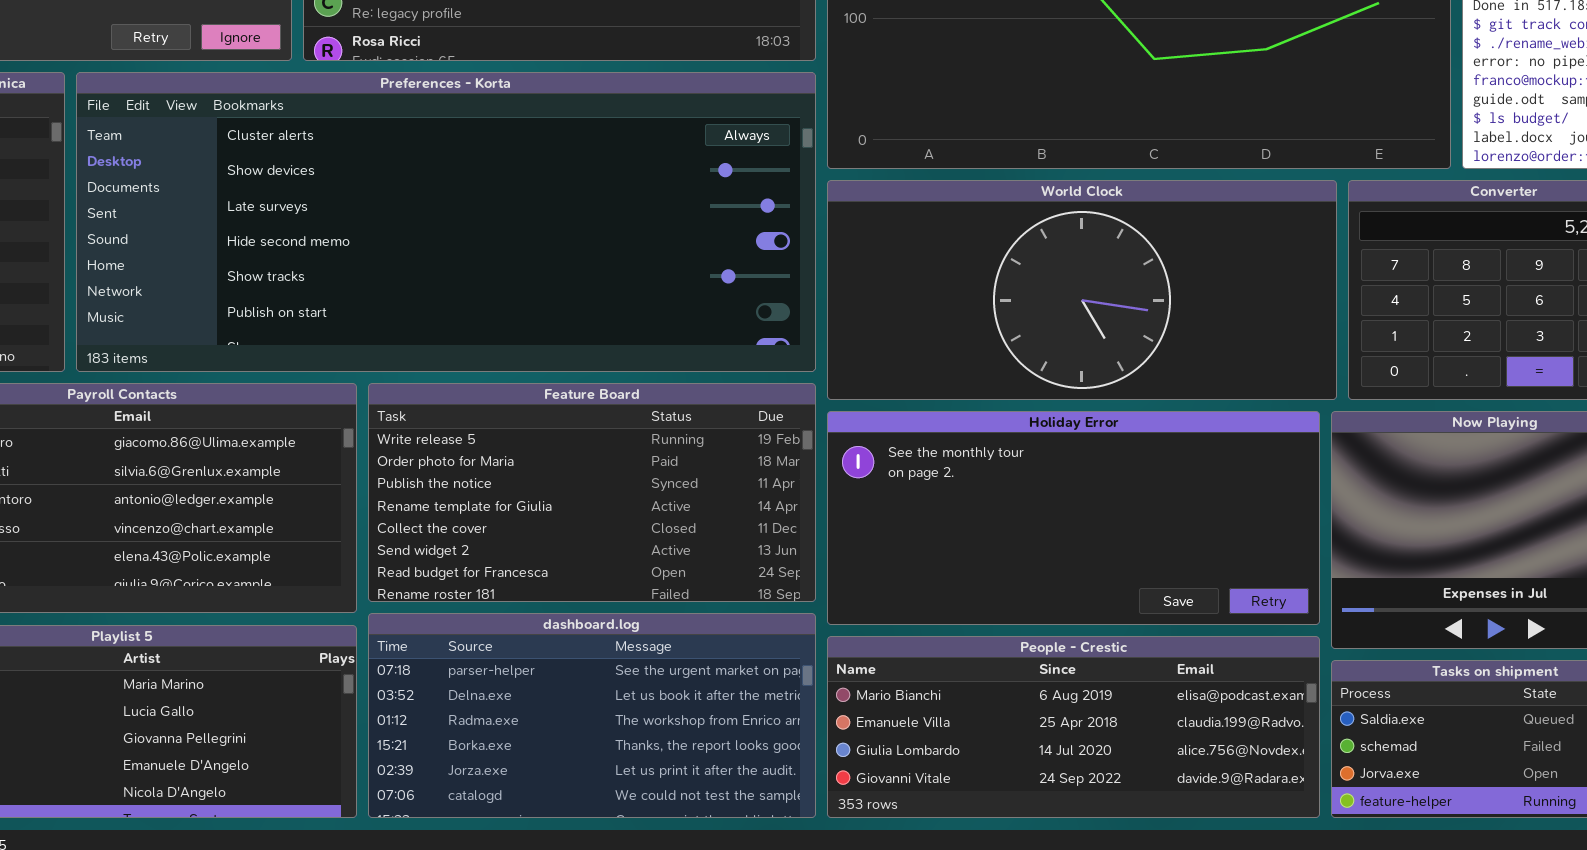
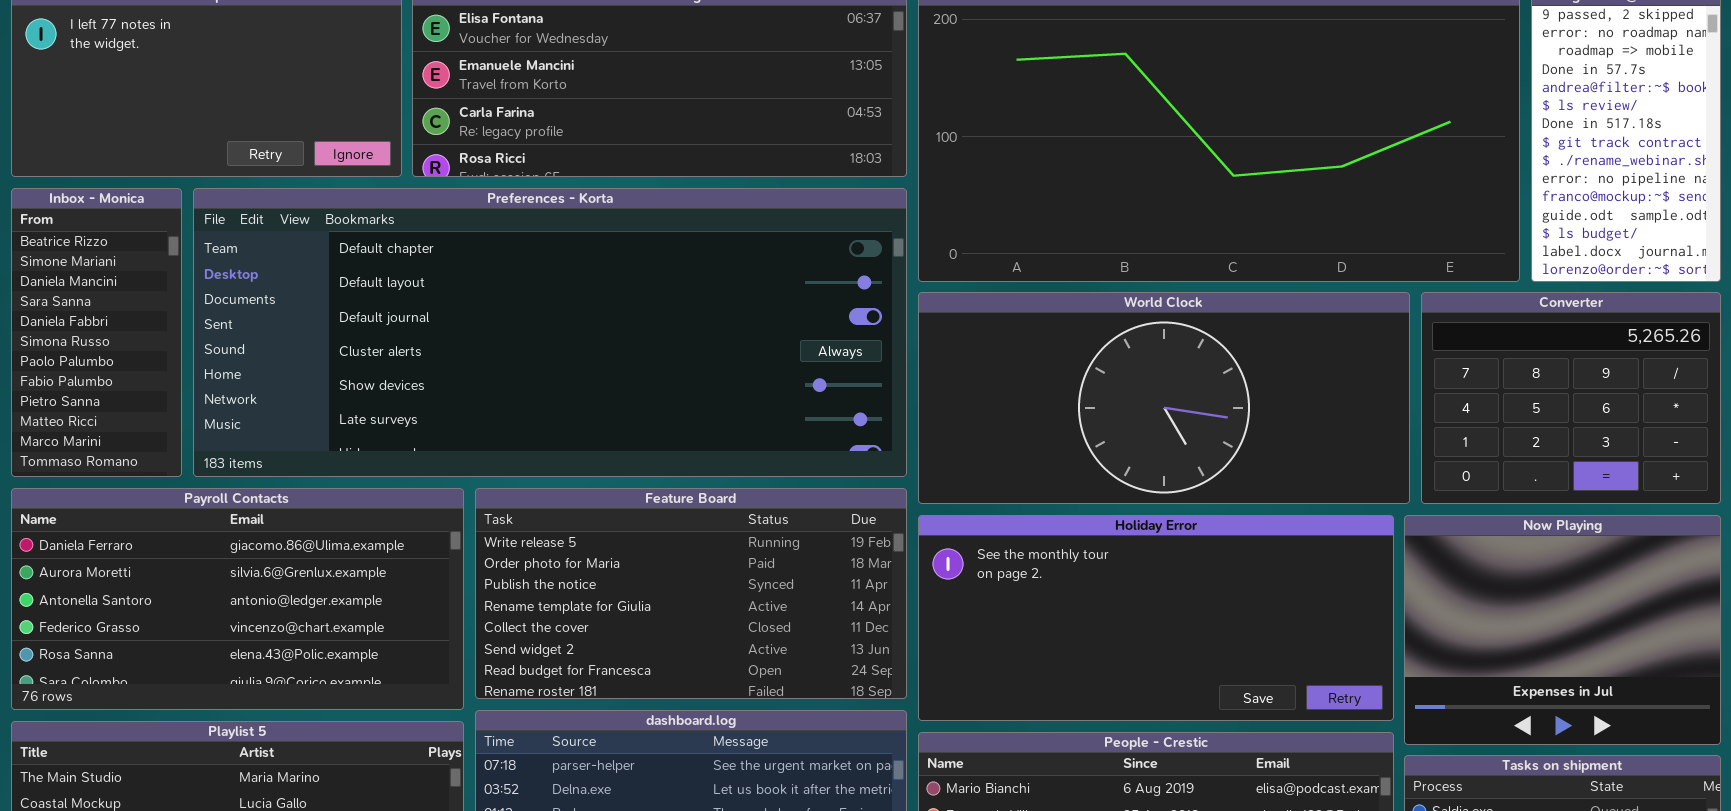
Preferences - Korta: [76,72,816,372] -> [193,188,907,477], scrolled up 3 rows

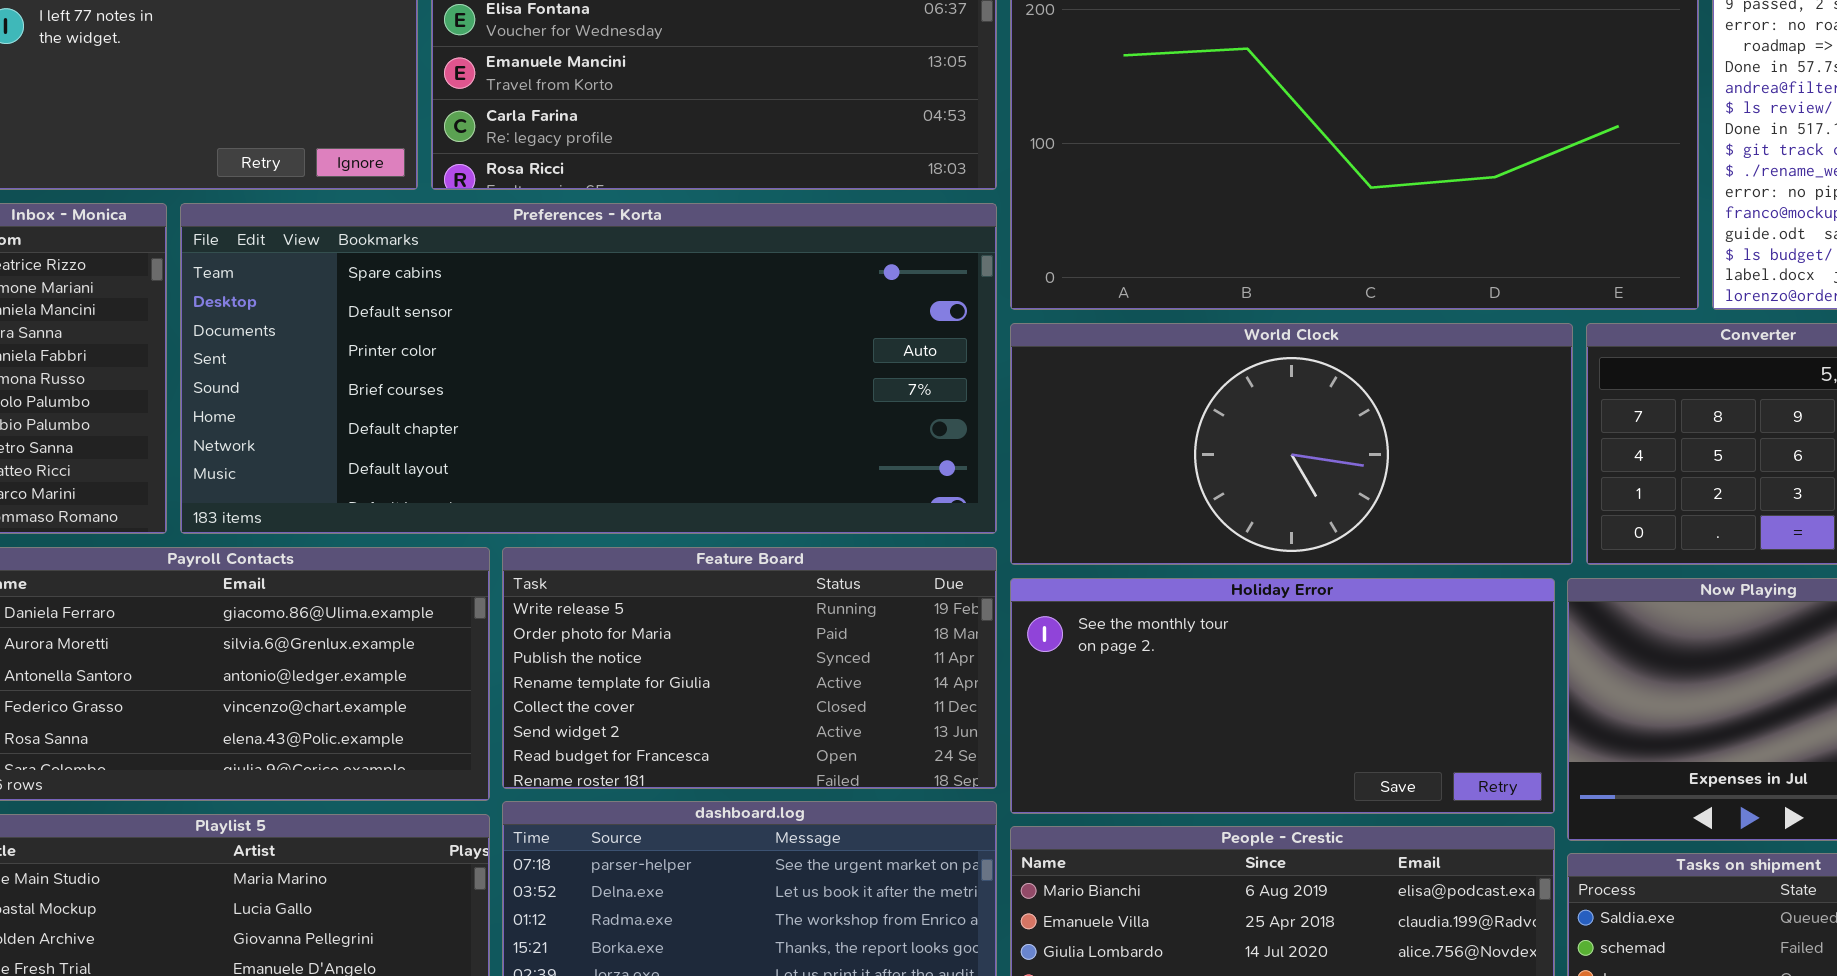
Preferences - Korta: [193,188,907,477] -> [180,203,997,534], scrolled up 4 rows

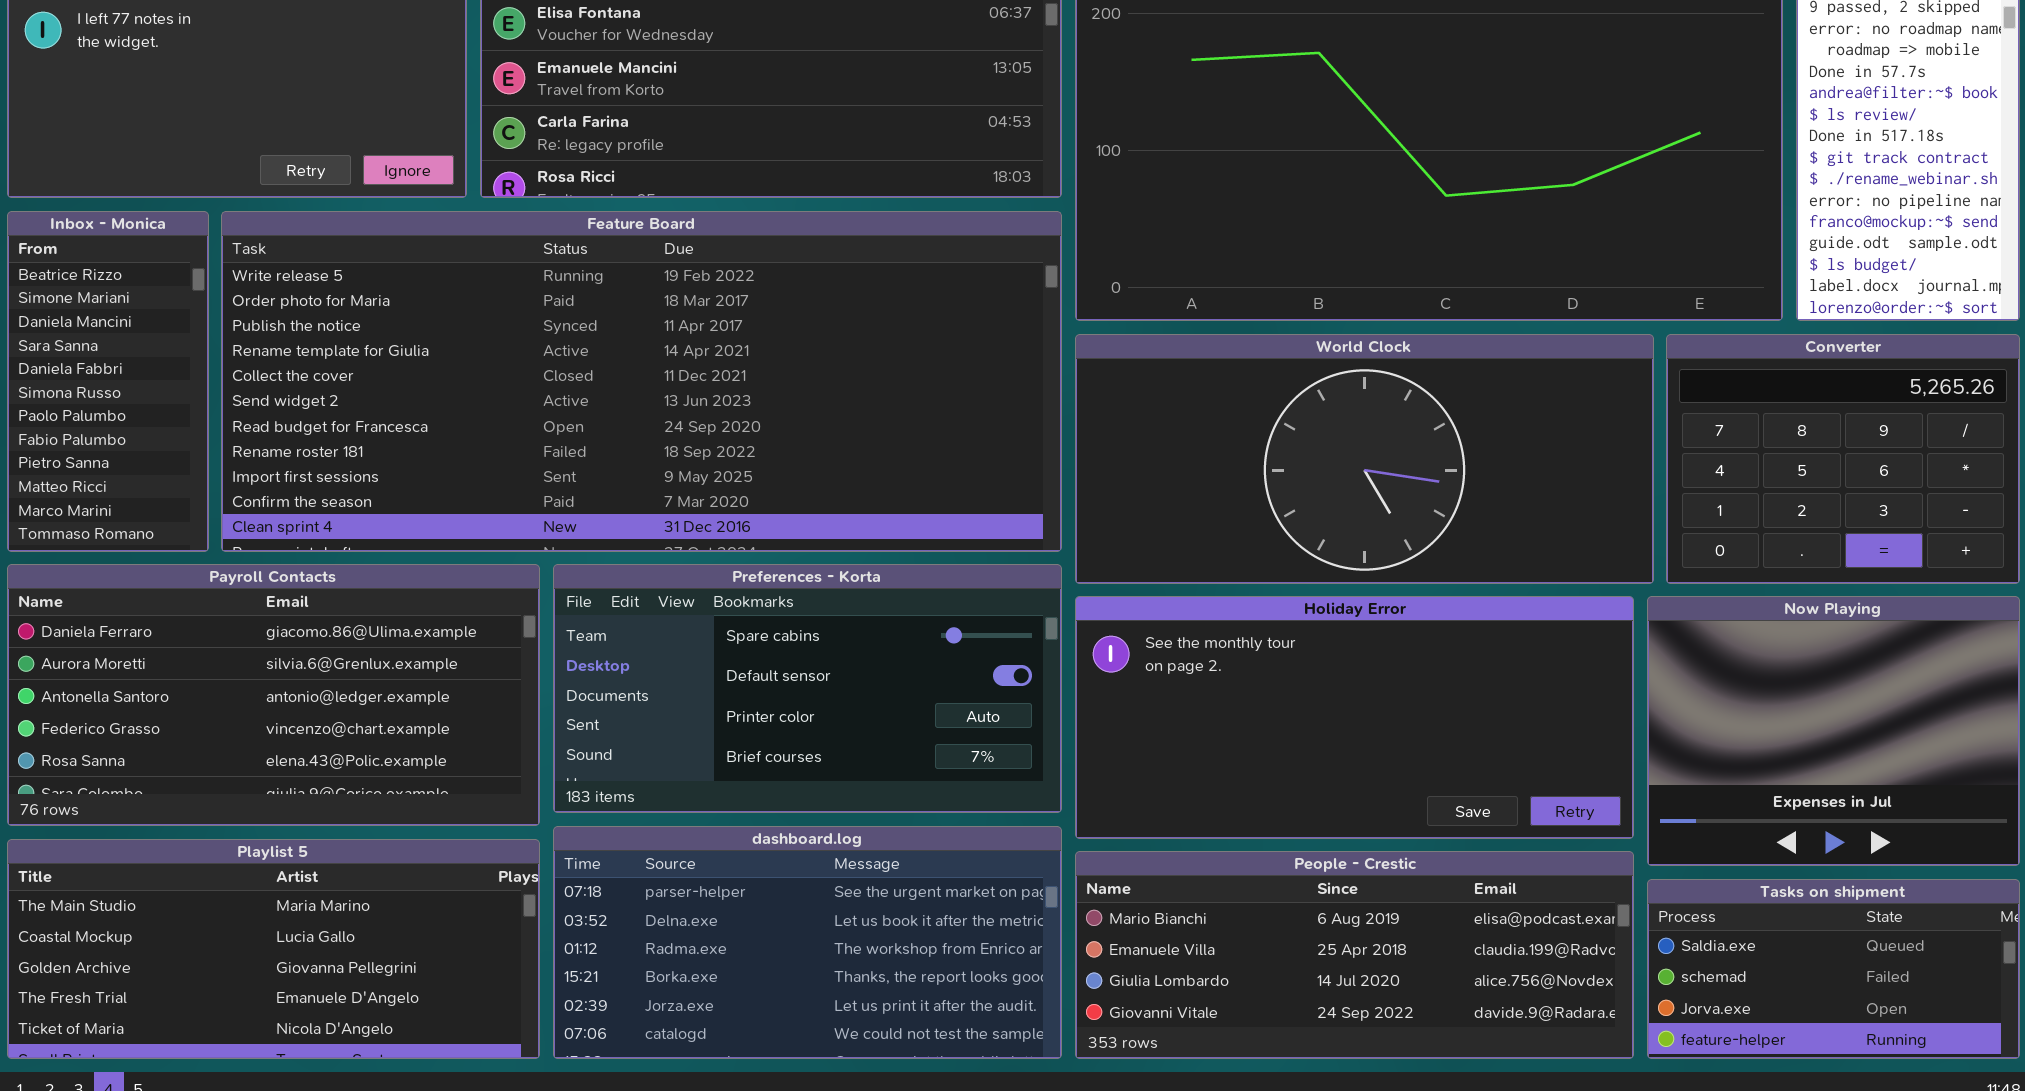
Preferences - Korta: [180,203,997,534] -> [553,564,1062,813], moved, resized
Feature Board: [502,547,997,789] -> [221,211,1062,552], moved, resized

